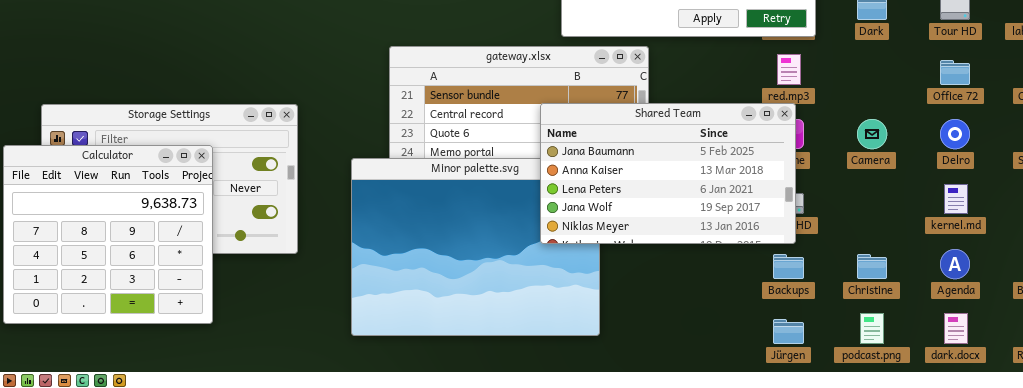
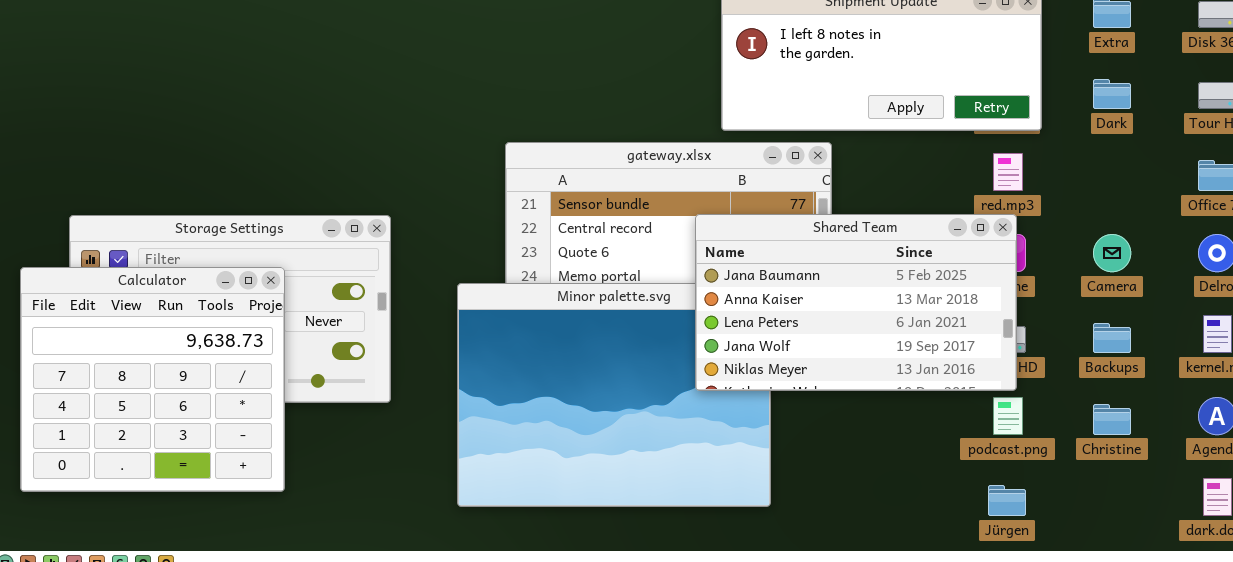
Backups: [773,254,804,279] -> [1093,323,1131,353], moved
podcast.png: [860,313,884,344] -> [993,397,1023,435], moved

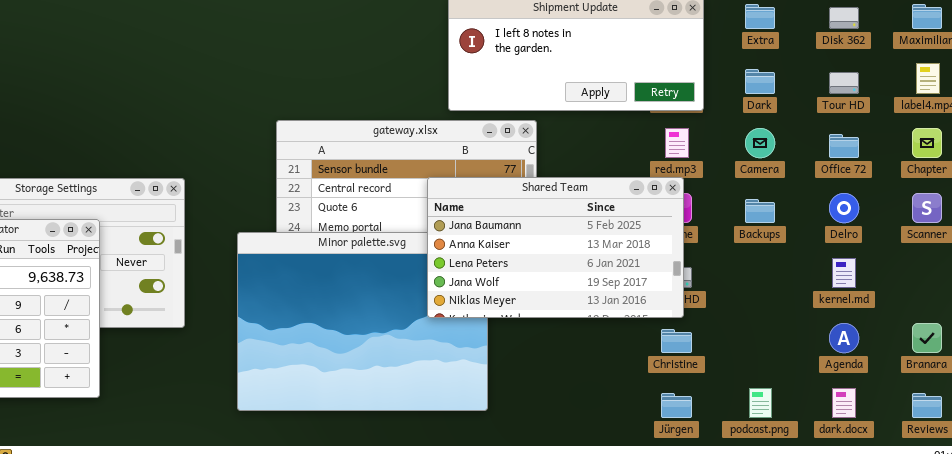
Camera: [1093,234,1131,272] -> [745,128,775,158], moved
Backups: [1093,323,1131,353] -> [745,199,775,223], moved
podcast.png: [993,397,1023,435] -> [749,388,772,418], moved
Christine: [1093,404,1131,435] -> [661,329,692,353], moved

